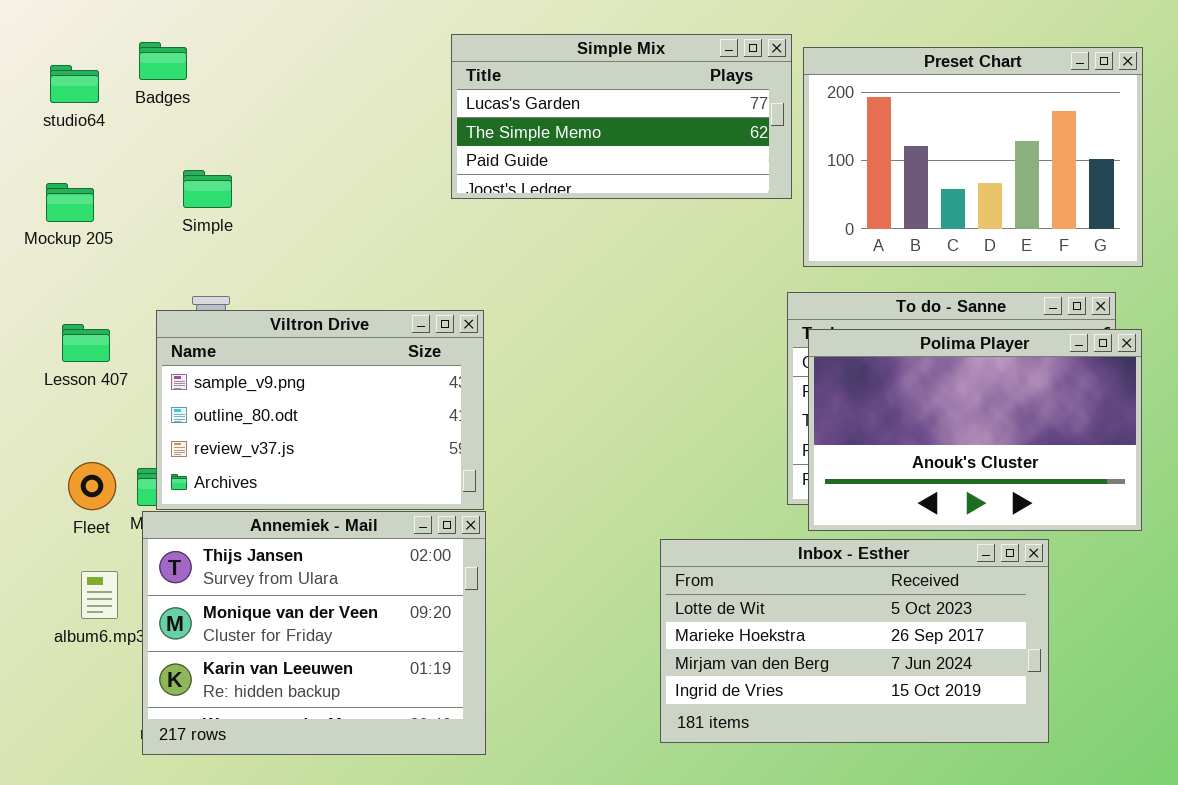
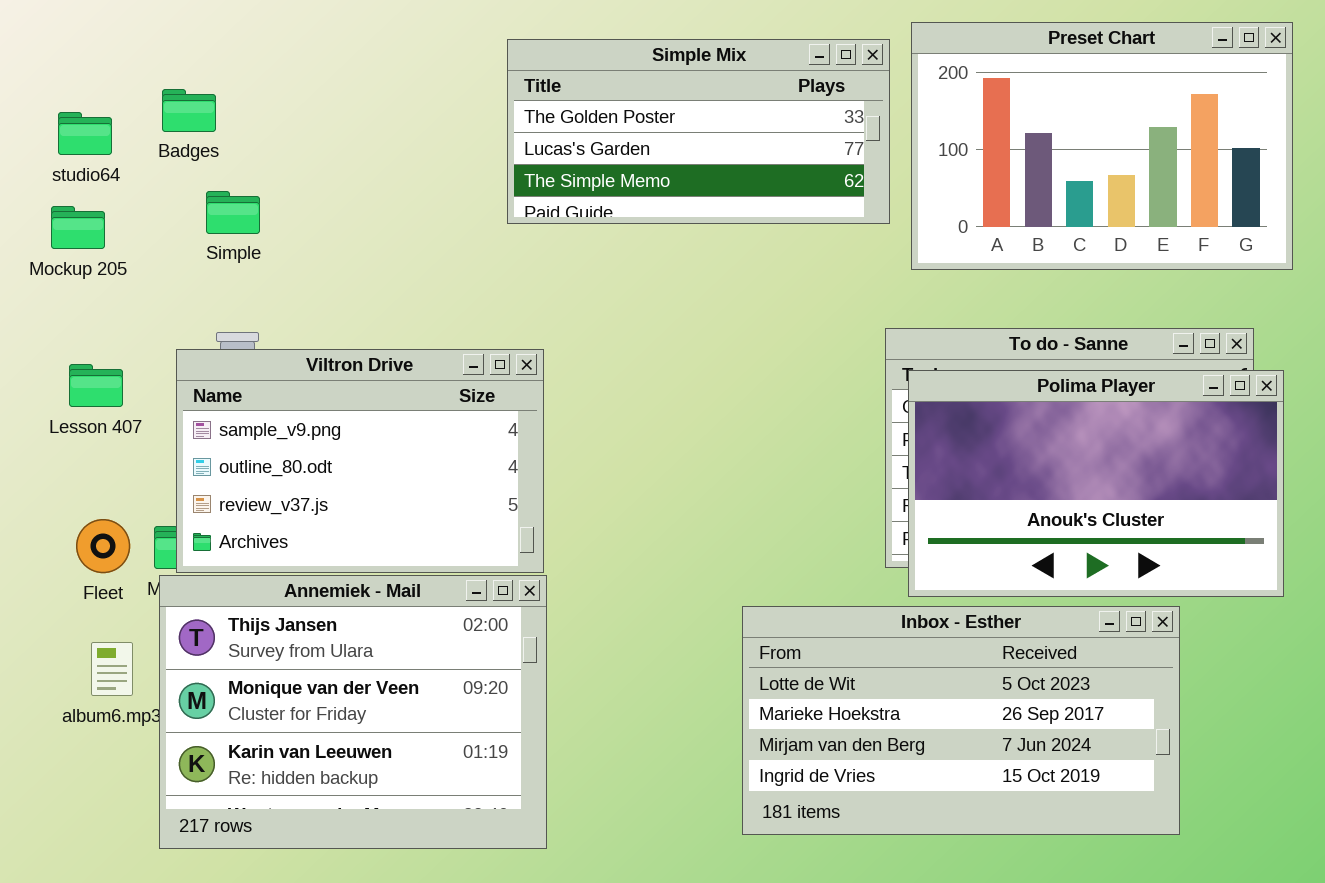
Simple Mix: [451,34,792,199] -> [507,39,890,224], scrolled up 1 row
Badges: [139,42,187,80] -> [162,89,216,132], moved
Preset Chart: [803,47,1143,267] -> [911,22,1293,270], moved
studio64: [50,65,99,103] -> [58,112,112,155], moved

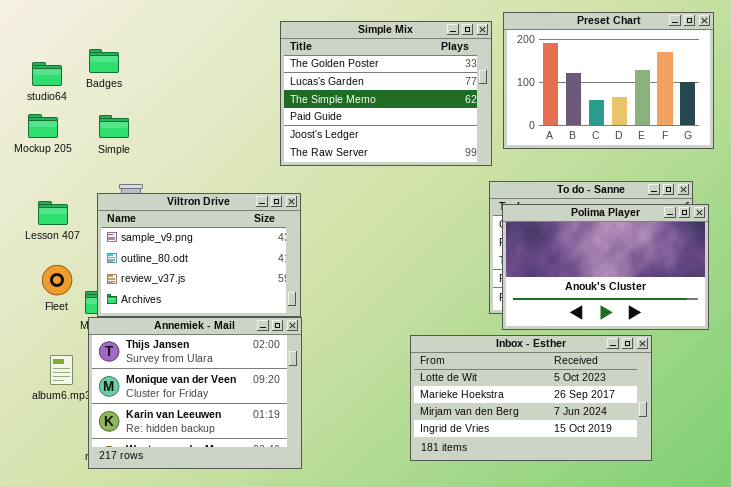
Simple Mix: [507,39,890,224] -> [280,21,492,166], resized
Simple: [206,191,260,234] -> [99,115,129,138], moved
Fleet: [76,519,130,573] -> [42,265,72,295], moved

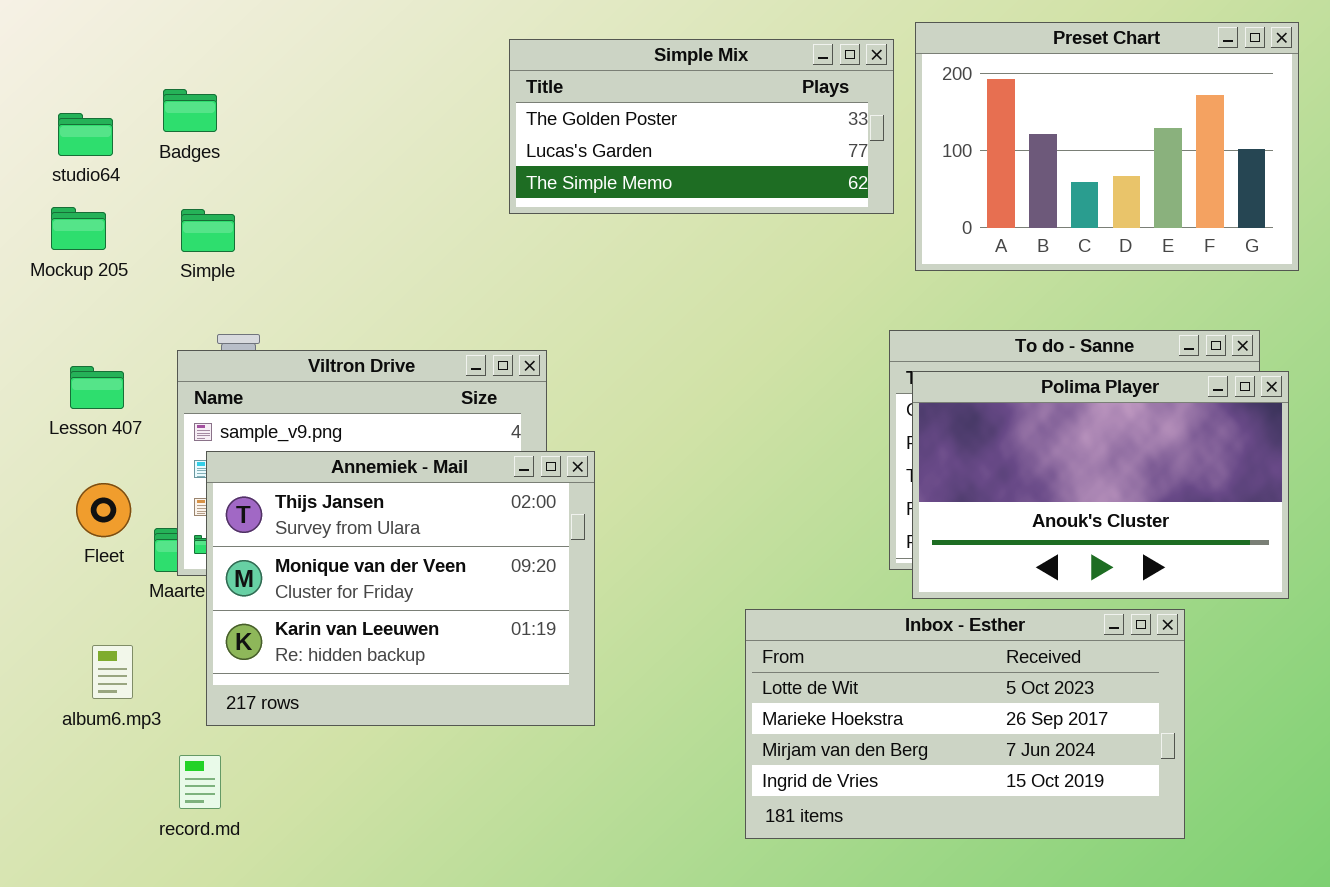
Simple Mix: [280,21,492,166] -> [509,39,894,214], resized
Annemiek - Mail: [88,317,302,469] -> [206,451,595,726], moved

